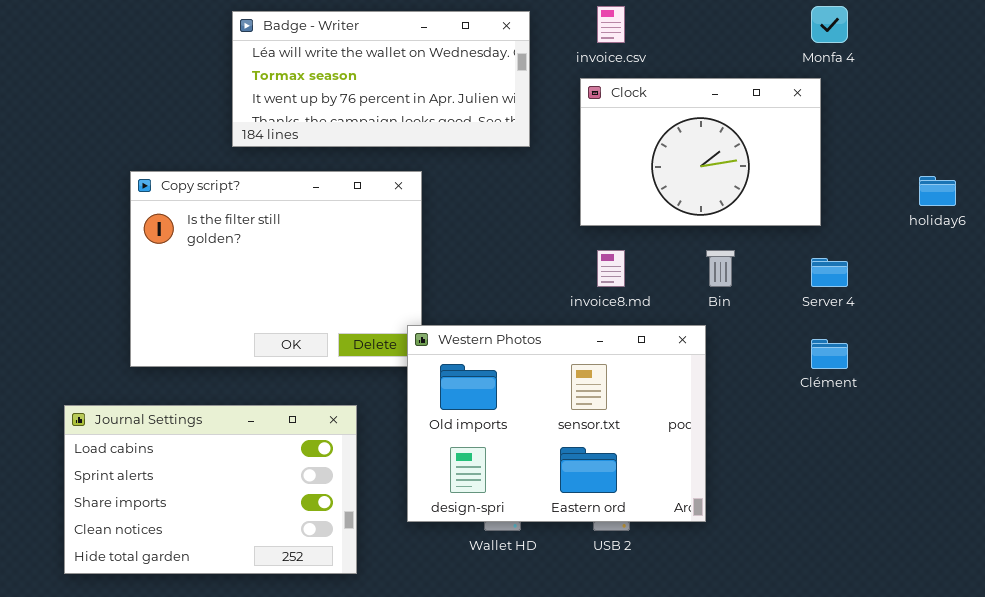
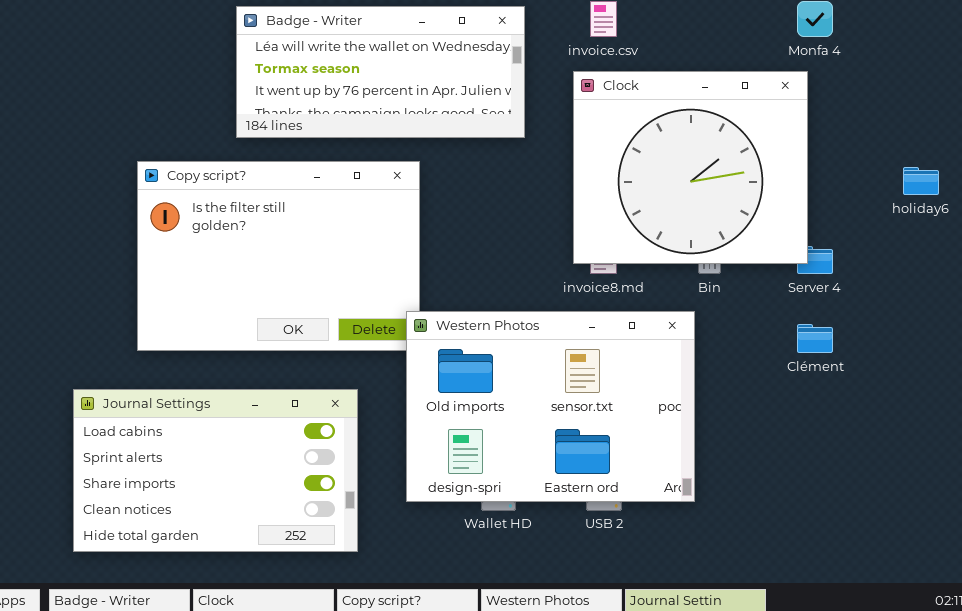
Clock: [580,78,821,226] -> [573,71,808,264], resized

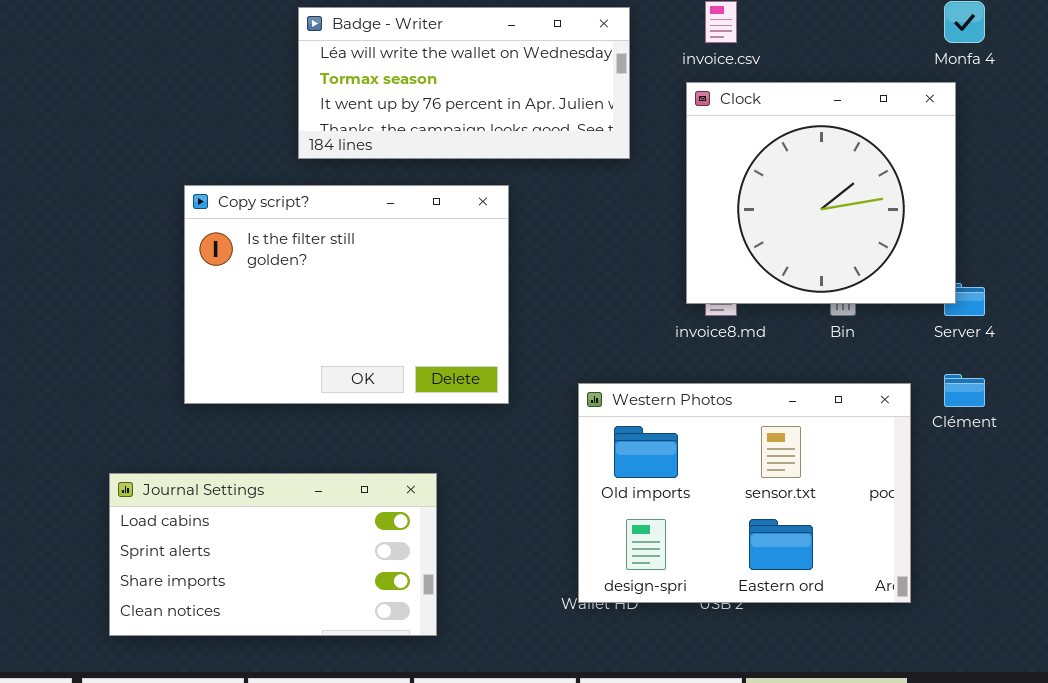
Western Photos: [406,311,695,502] -> [578,383,911,603], moved
Journal Settings: [73,389,358,552] -> [109,473,437,636], resized

